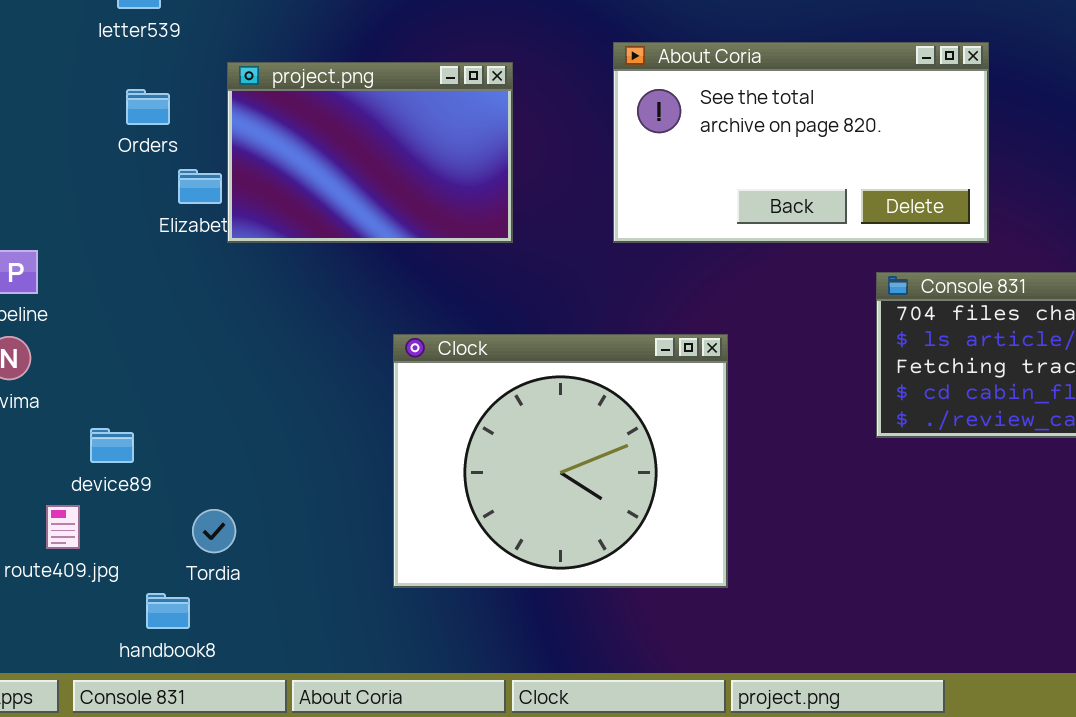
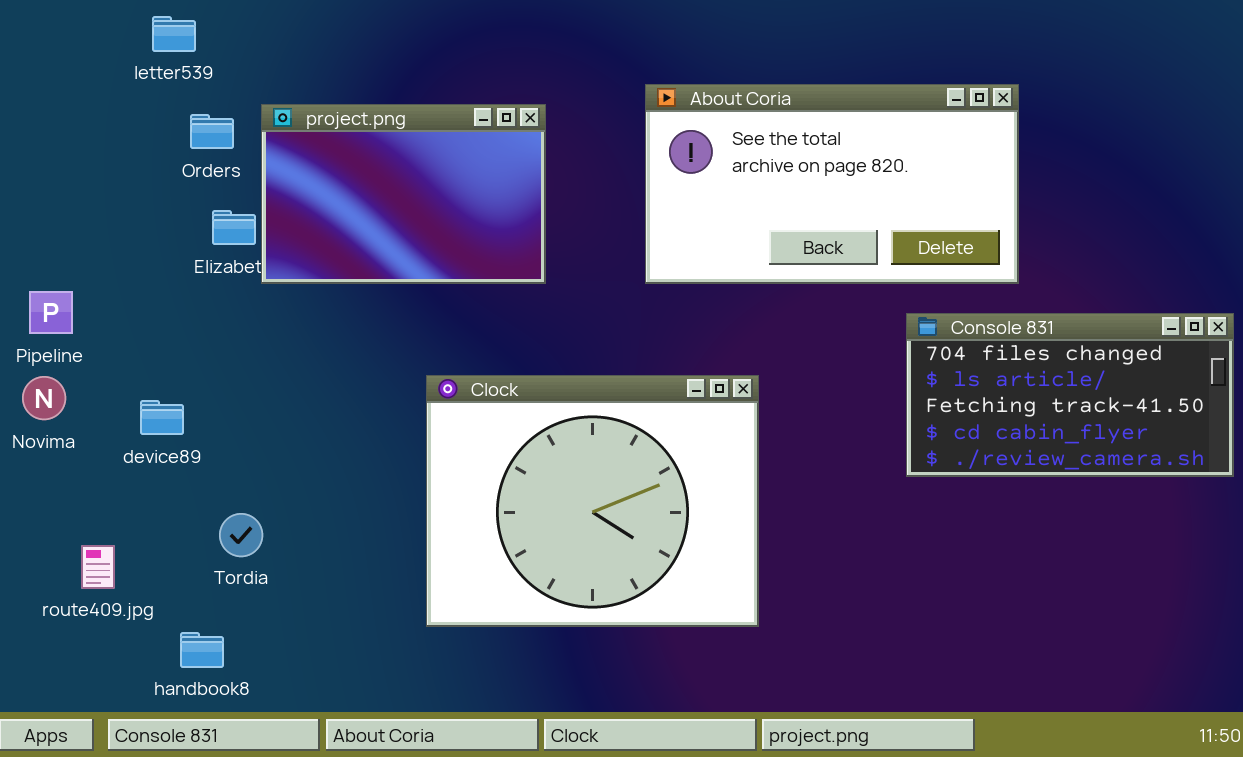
Orders: [126,89,170,125] -> [190,114,234,149], moved
device89: [90,428,134,463] -> [140,400,184,435], moved
Tordia: [192,509,236,553] -> [219,513,263,557], moved

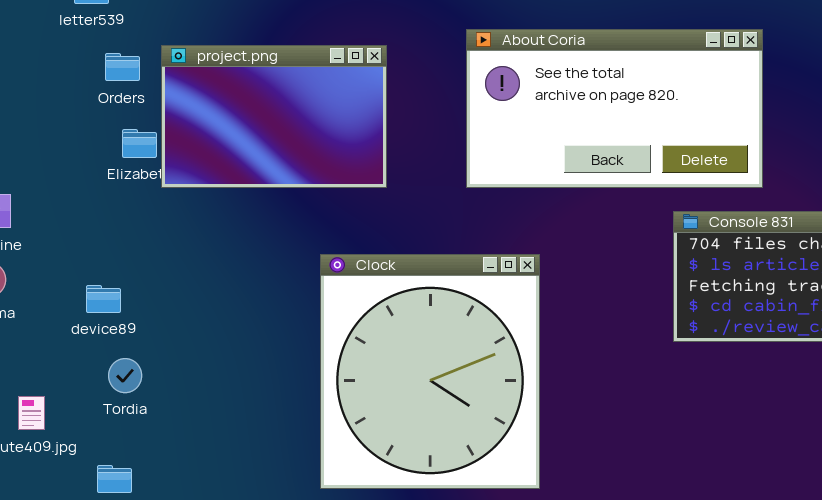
Clock: [426,375,759,627] -> [320,254,540,489], moved, resized
device89: [140,400,184,435] -> [86,285,121,313], moved
Tordia: [219,513,263,557] -> [108,358,142,393], moved

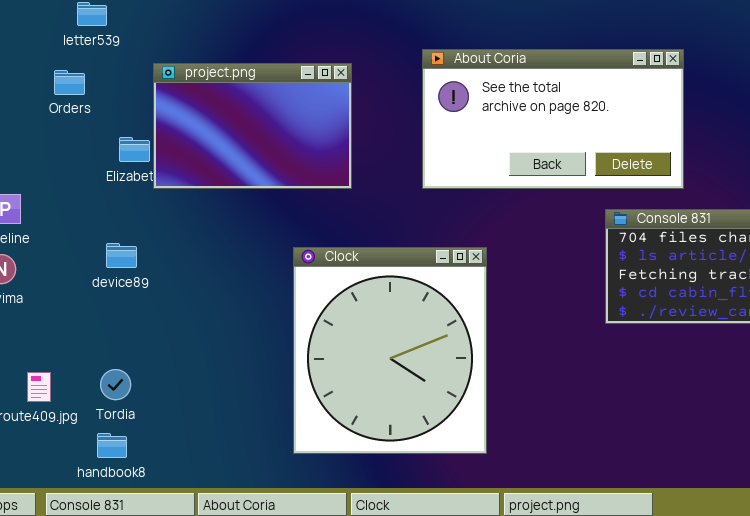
Orders: [105,53,140,81] -> [54,70,85,95], moved
device89: [86,285,121,313] -> [106,243,137,268], moved
Tordia: [108,358,142,393] -> [100,369,131,400], moved

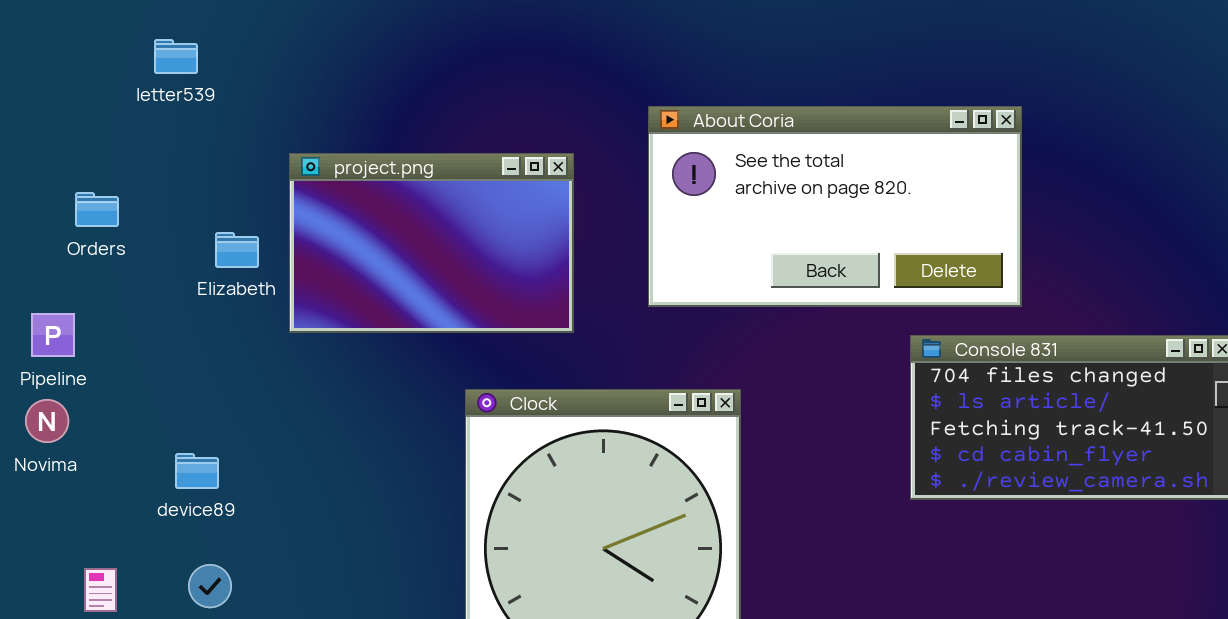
project.png: [153,63,352,189] -> [289,153,574,333], moved
Orders: [54,70,85,95] -> [75,192,119,227], moved
device89: [106,243,137,268] -> [175,453,219,489], moved

